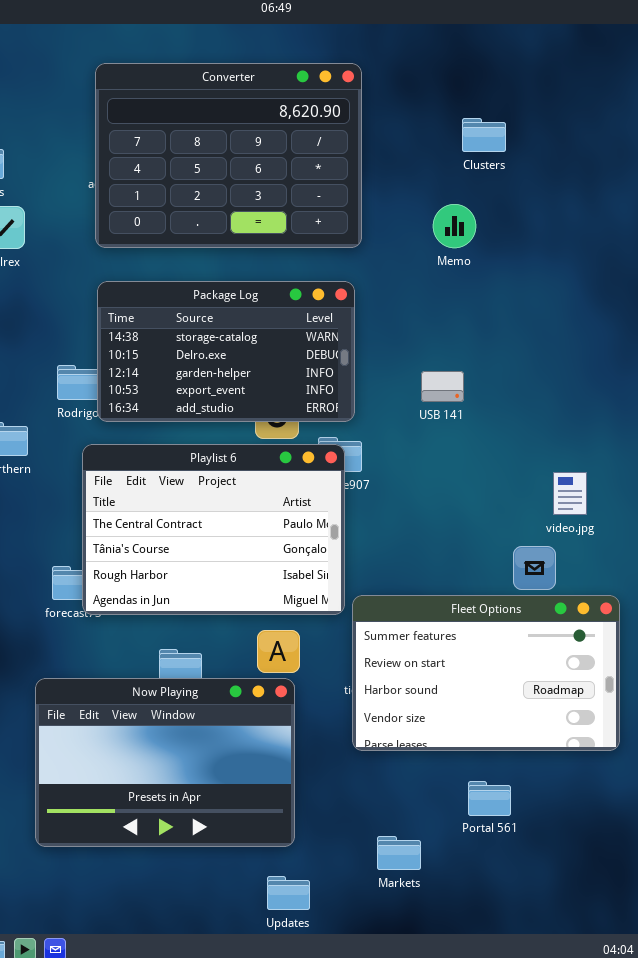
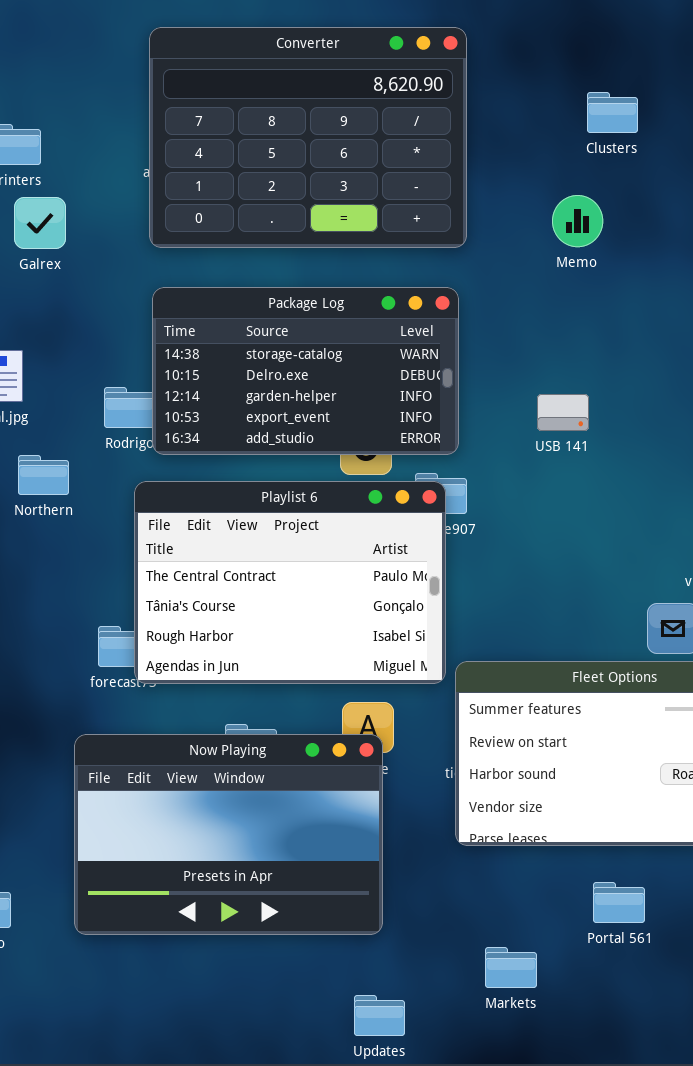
Now Playing: [35,678,295,847] -> [74,734,383,935], moved

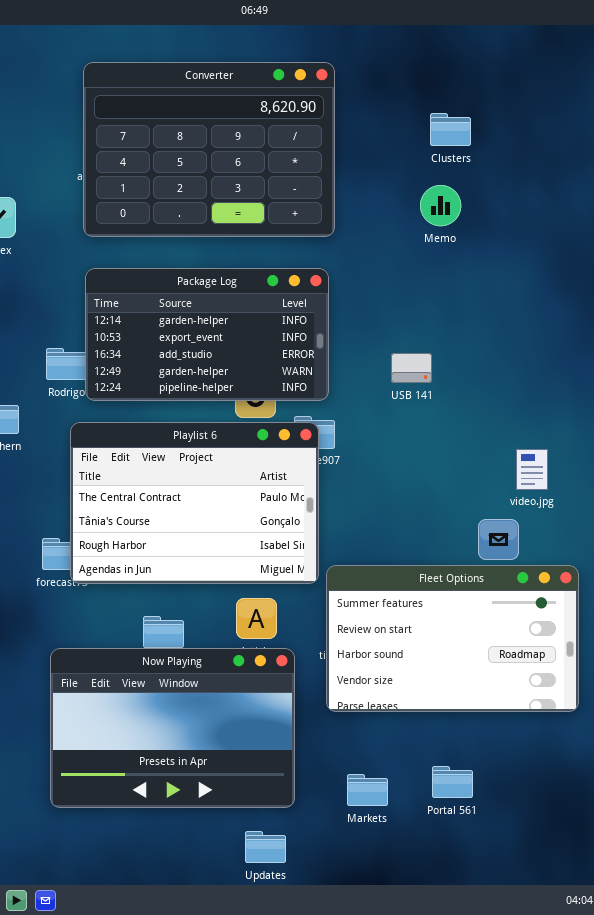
Memo: [552,195,603,247] -> [420,185,461,226], moved
Package Log: [152,287,459,455] -> [85,268,329,401], scrolled down 2 rows
Now Playing: [74,734,383,935] -> [50,648,295,808], moved
Portal 561: [593,882,645,923] -> [432,766,473,798], moved
Markets: [485,947,537,988] -> [347,774,388,806], moved

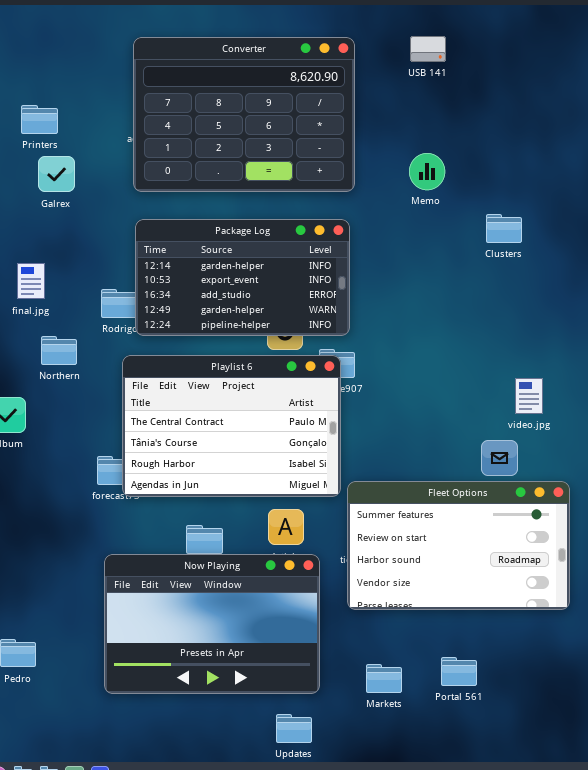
Clusters: [430,113,471,146] -> [486,214,522,243], moved
Memo: [420,185,461,226] -> [409,153,445,190], moved
USB 141: [391,353,432,383] -> [410,36,446,62], moved

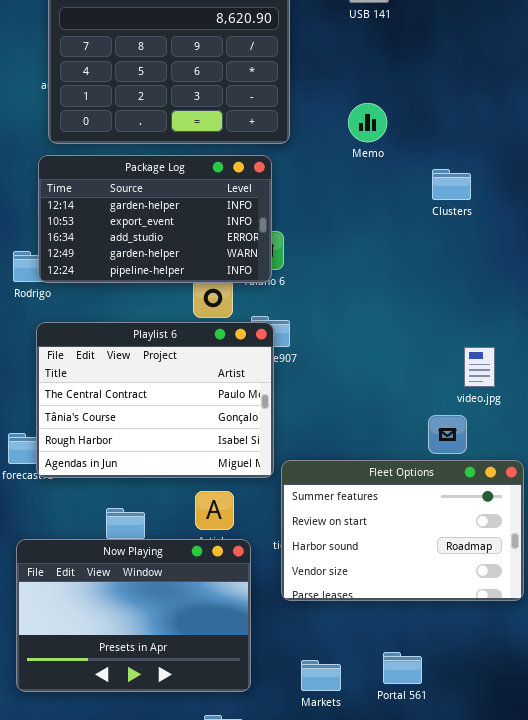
Package Log: [135,219,350,336] -> [38,155,272,283], moved

